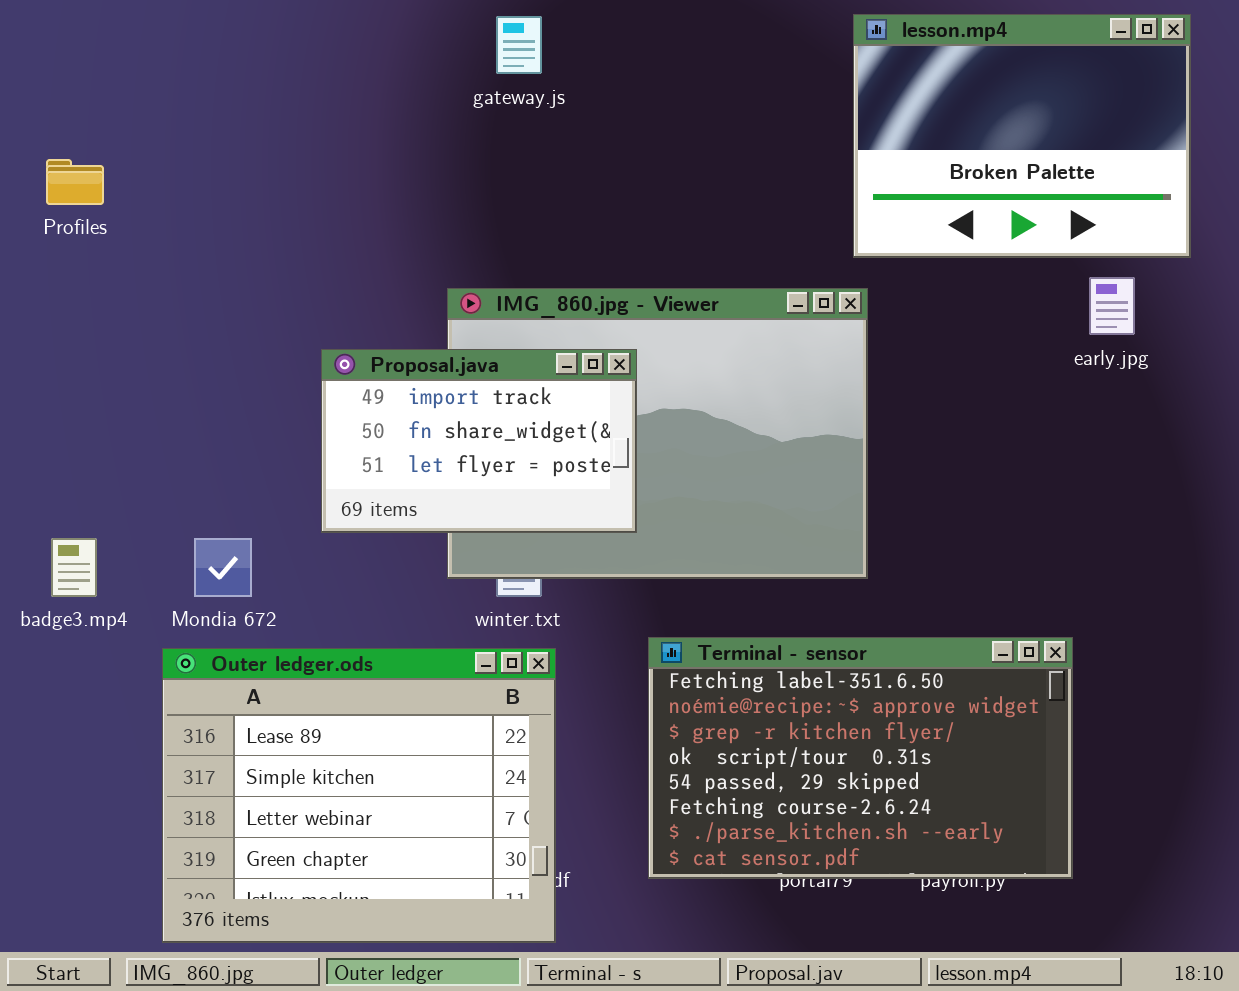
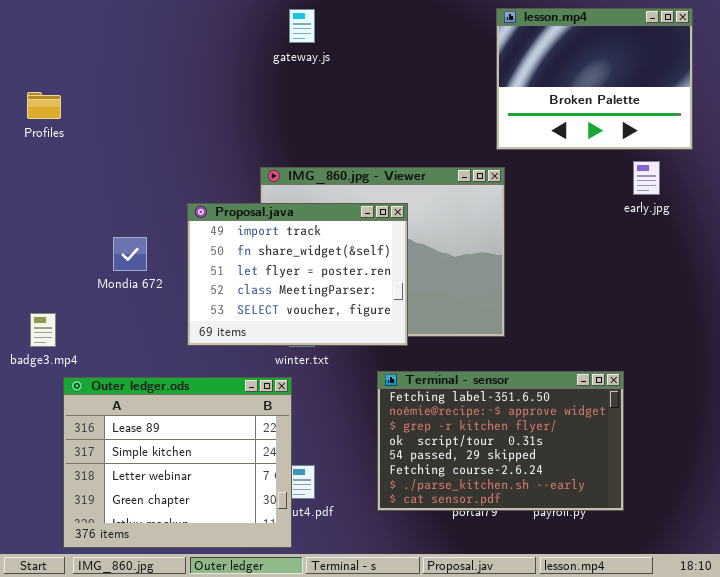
Proposal.java: [321,349,637,533] -> [187,203,408,346], resized
Mondia 672: [194,538,252,597] -> [113,237,147,271], moved
Outer ledger.ods: [162,648,556,943] -> [63,377,292,548], moved

